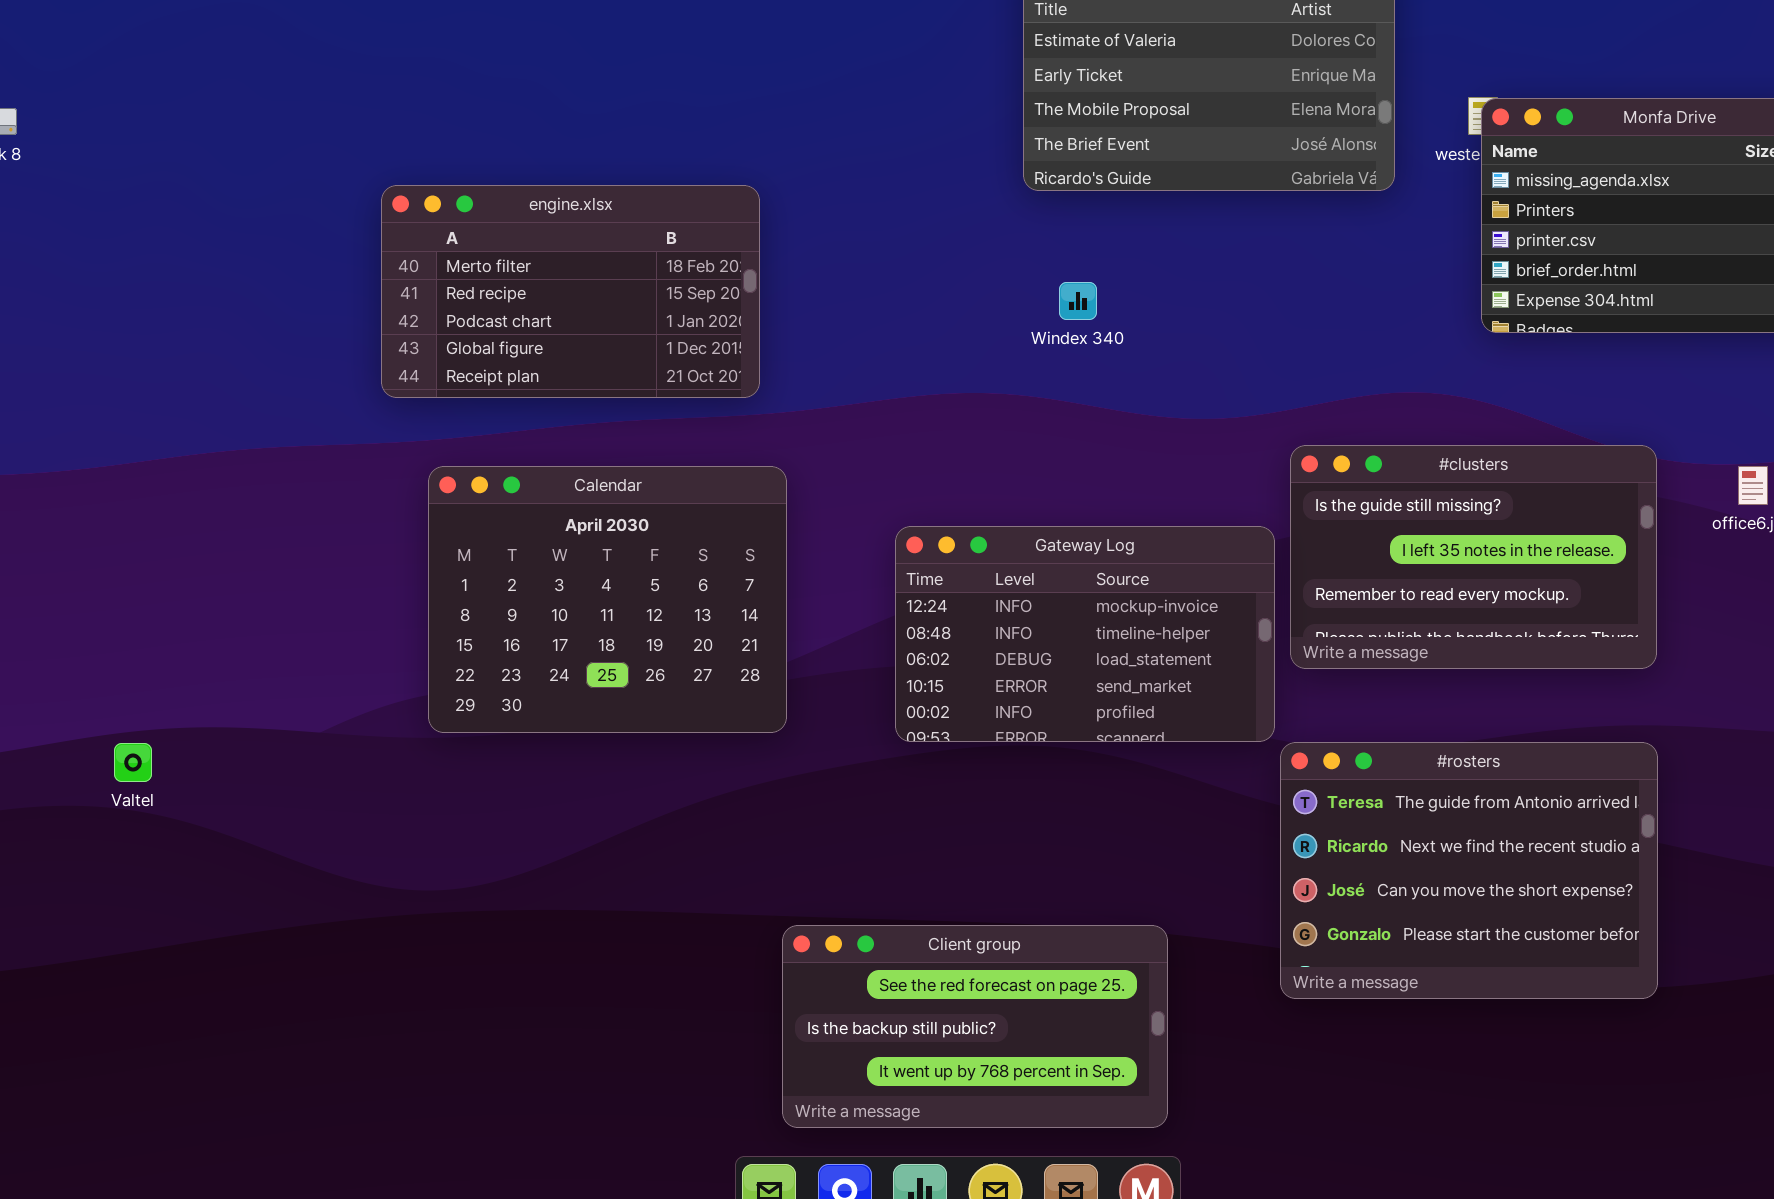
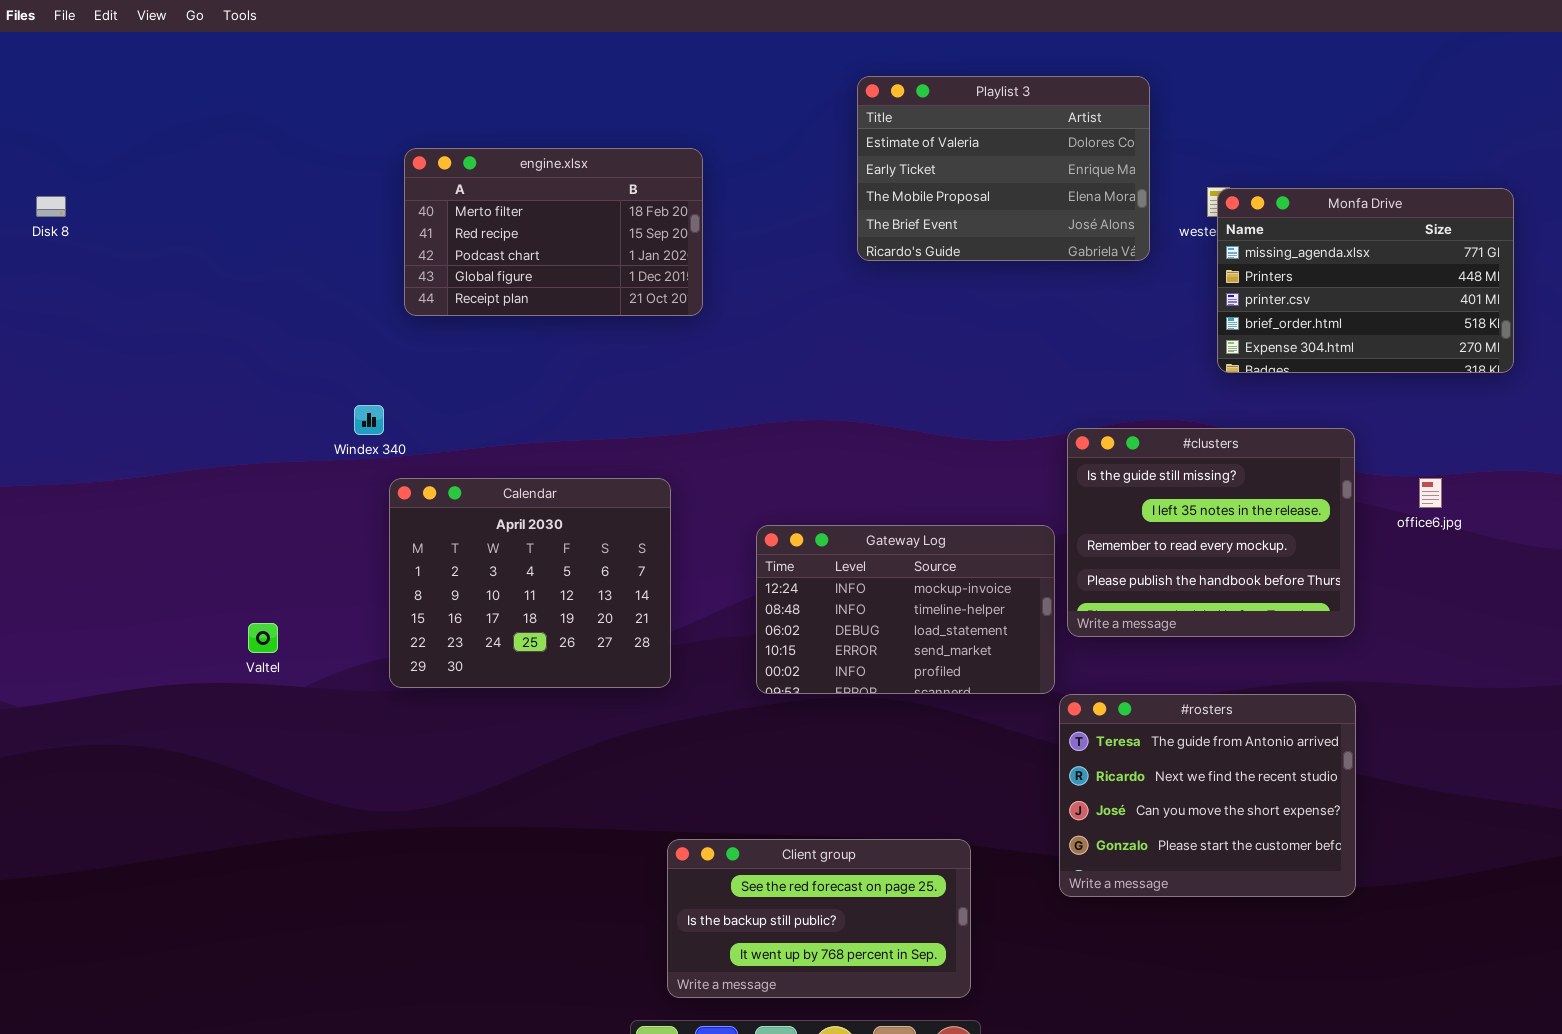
engine.xlsx: [381,185,760,398] -> [404,148,703,316], moved
Windex 340: [1059,282,1097,320] -> [354,405,384,435], moved
#clusters: [1290,445,1657,669] -> [1067,428,1355,637], resized
Valtel: [114,743,152,782] -> [248,623,278,653], moved

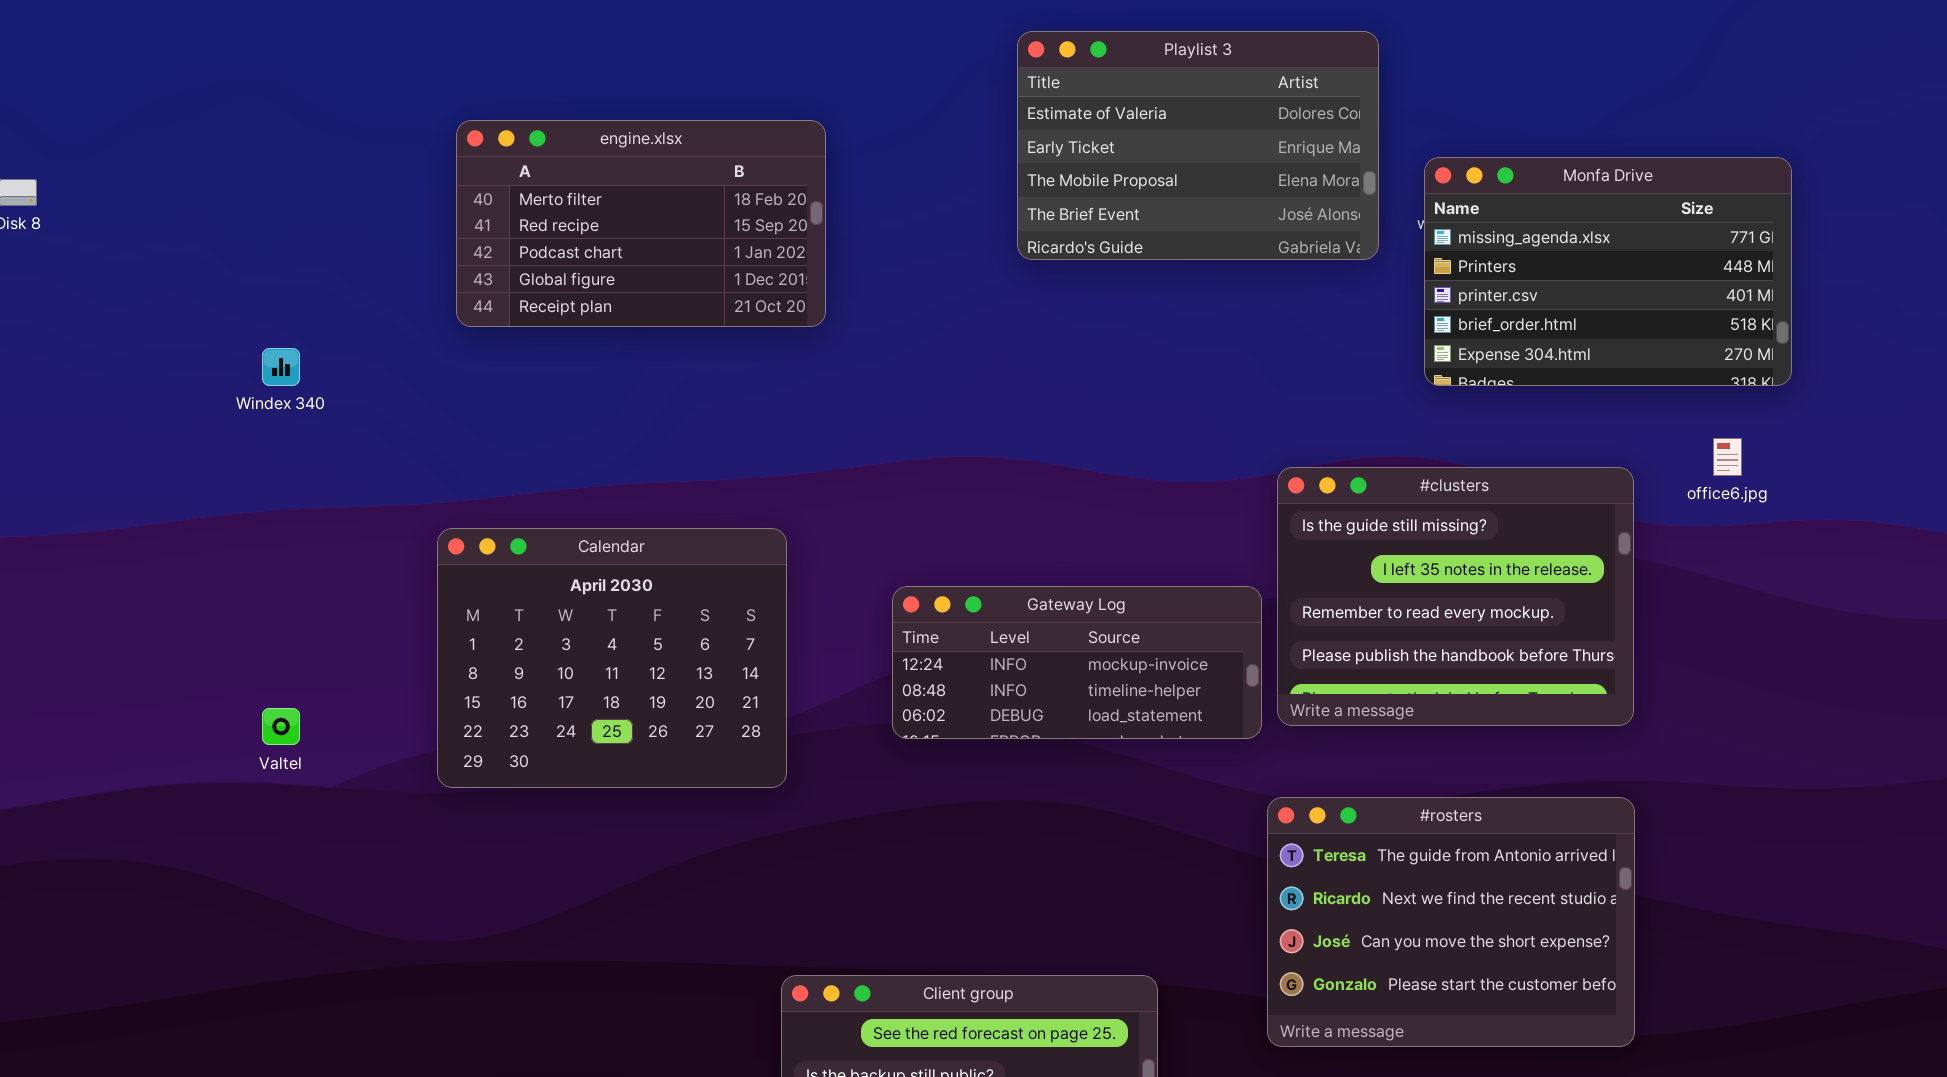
Monfa Drive: [1217,188,1514,373] -> [1424,157,1792,386], moved
Windex 340: [354,405,384,435] -> [262,348,300,386], moved
office6.jpg: [1419,478,1442,508] -> [1713,438,1742,476], moved
Gateway Log: [756,525,1055,694] -> [892,586,1262,739], resized

